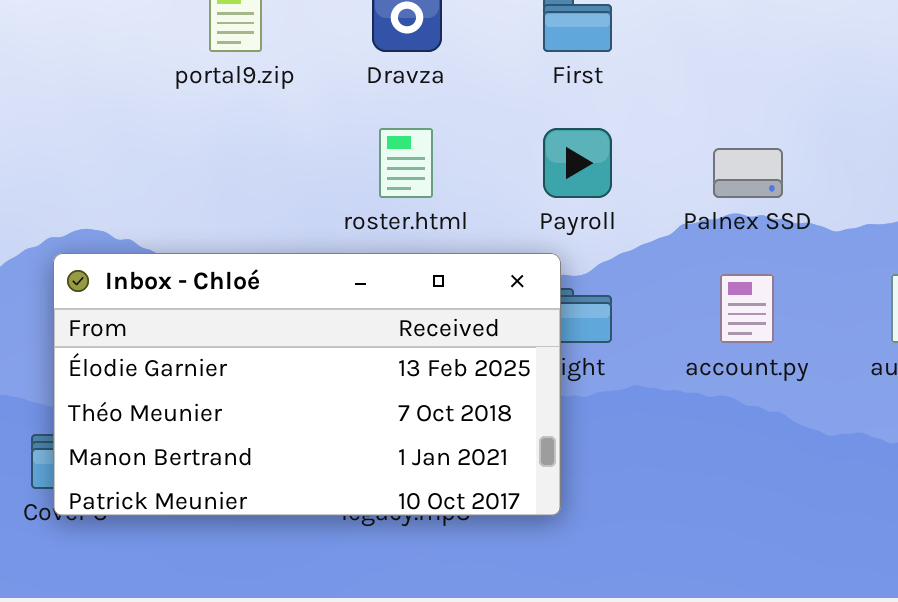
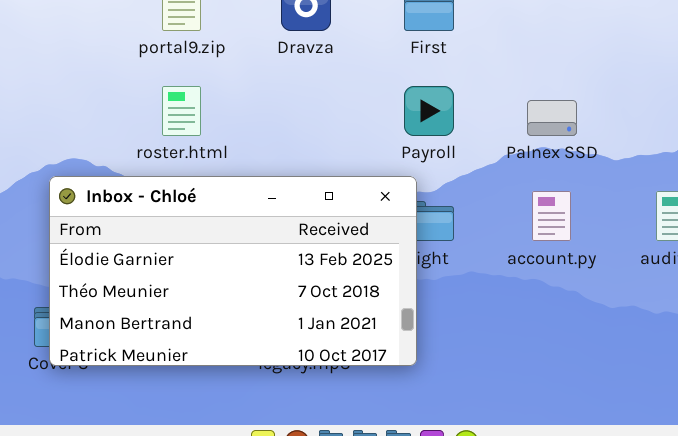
roster.html: [379,128,433,198] -> [162,86,201,136], moved

